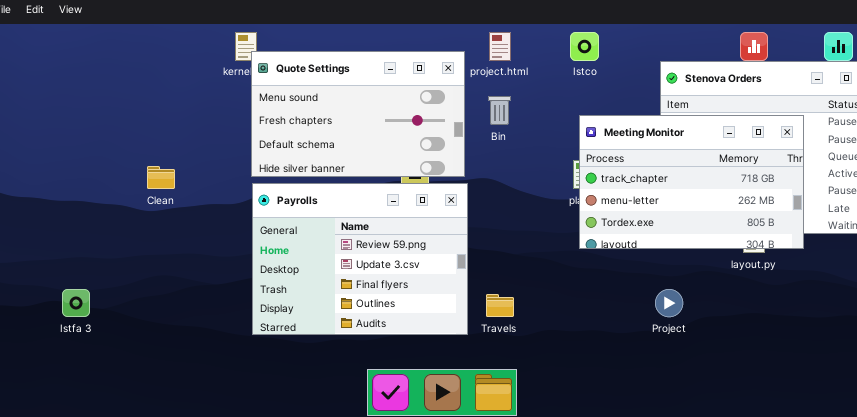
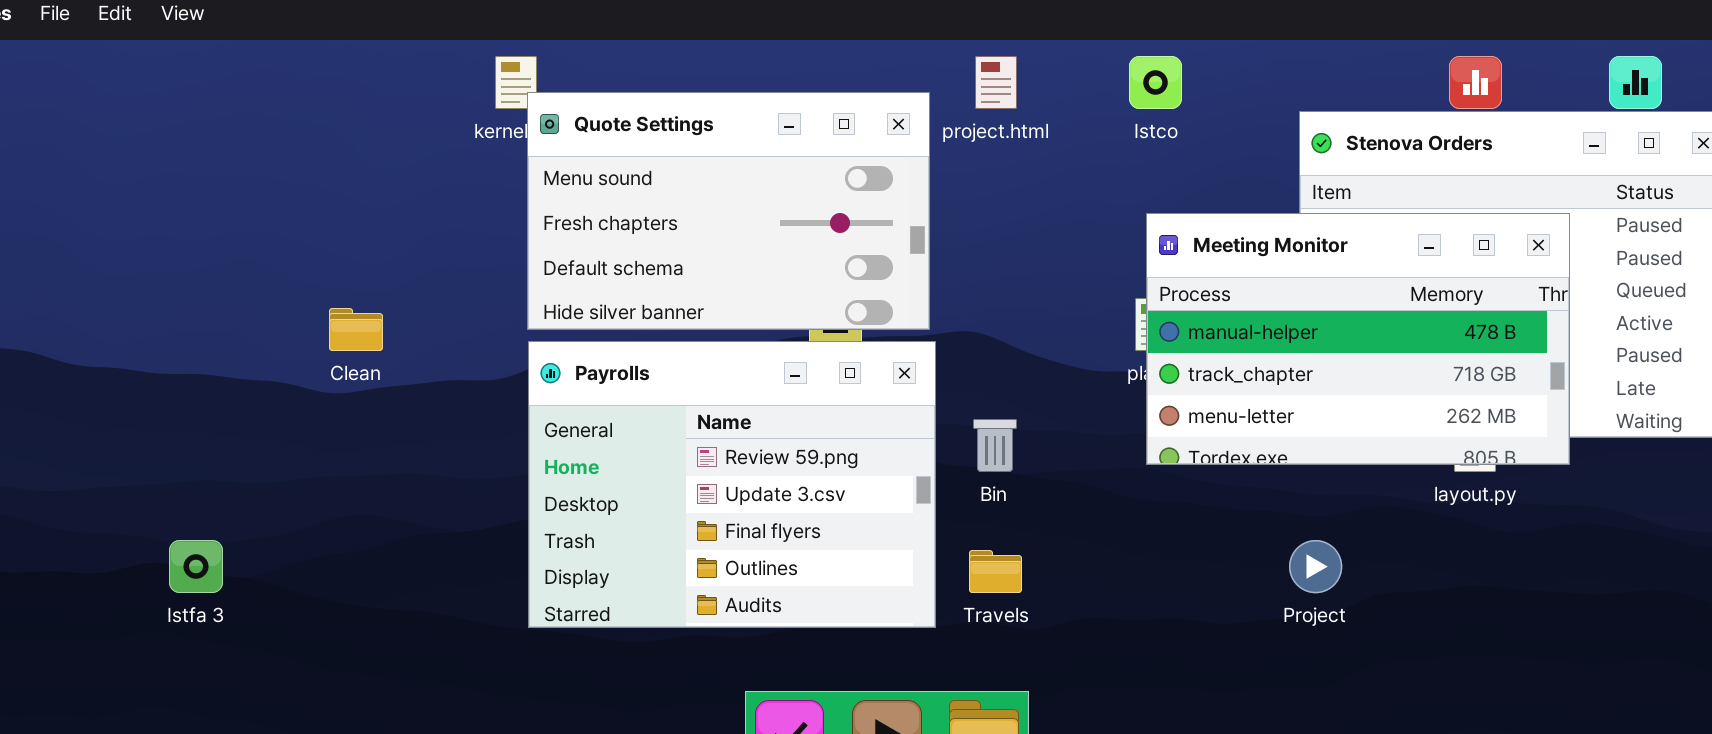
Bin: [488,96,511,125] -> [973,419,1017,472], moved
Meeting Monitor: [579,115,804,249] -> [1146,213,1570,465], scrolled up 1 row

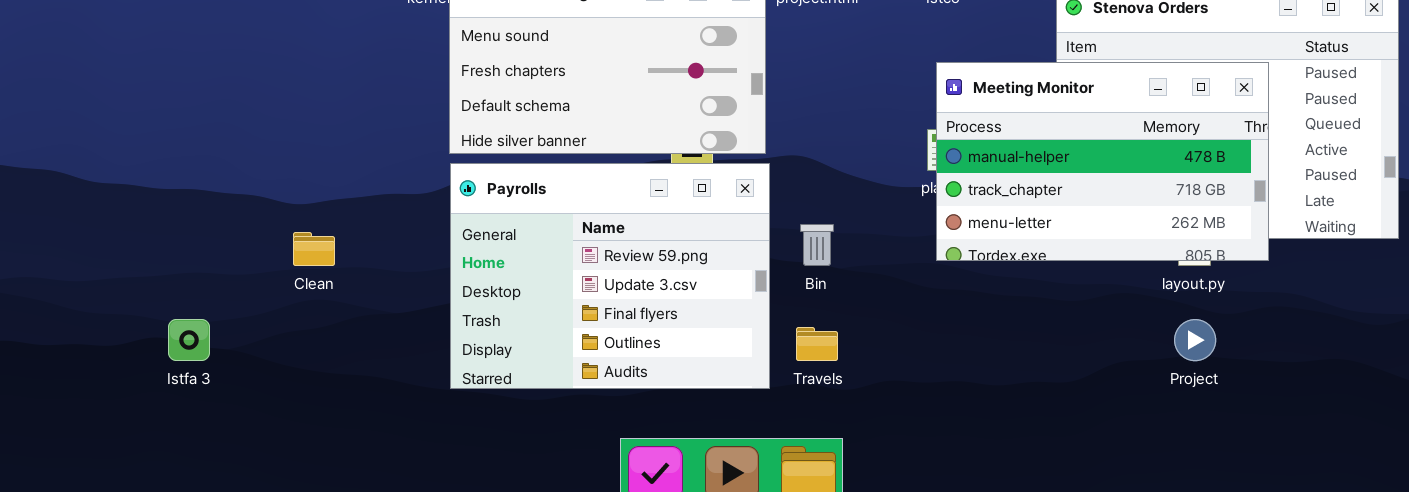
Clean: [329,308,383,351] -> [293,232,335,266], moved
Project: [1289,540,1342,593] -> [1174,319,1216,361], moved

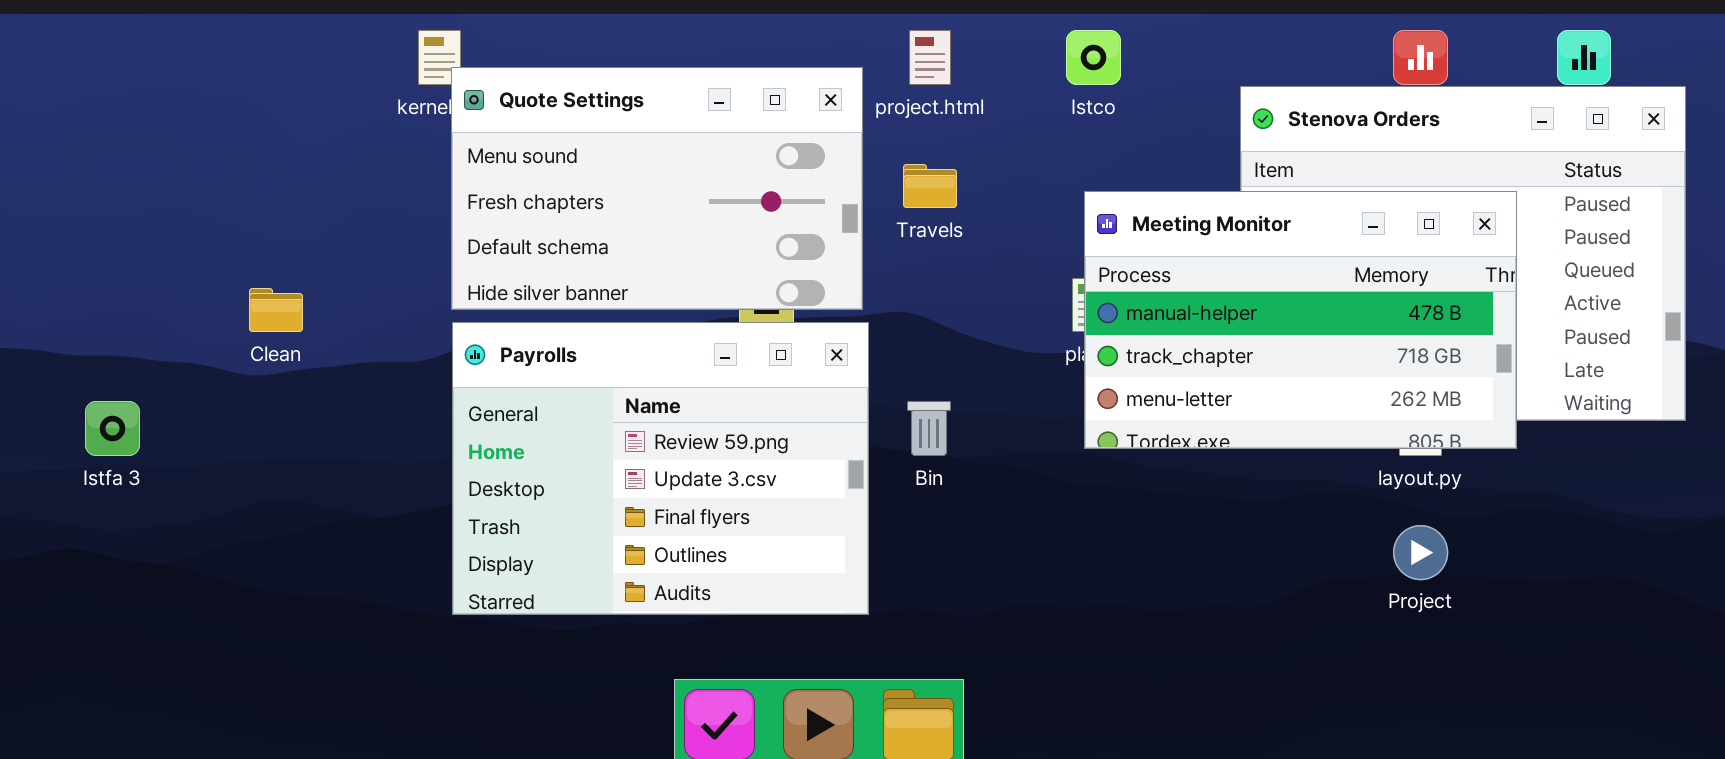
Clean: [293,232,335,266] -> [249,288,303,332], moved
Istfa 3: [168,319,210,361] -> [85,401,140,456], moved
Travels: [796,327,838,361] -> [903,164,957,208], moved

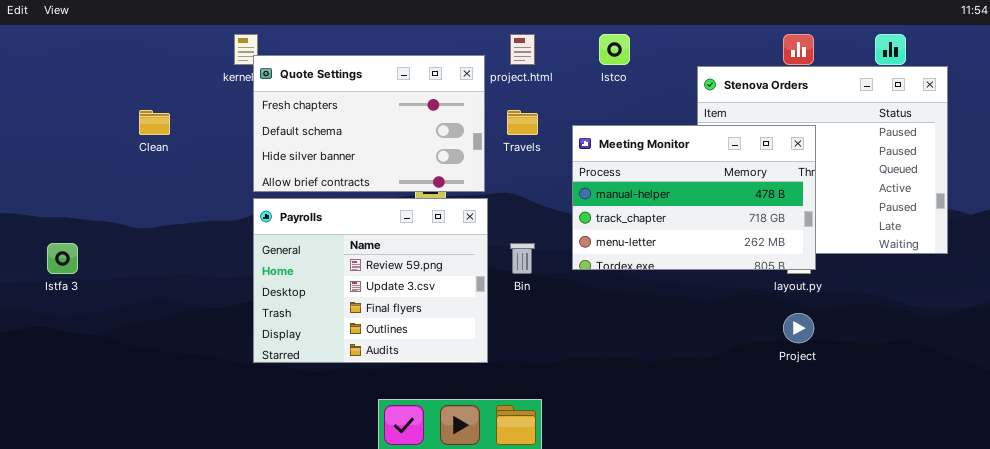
Quote Settings: [451,67,863,310] -> [253,55,485,192], scrolled down 1 row
Meeting Monitor: [1084,191,1517,449] -> [572,125,816,270], moved
Clean: [249,288,303,332] -> [139,110,170,135], moved

